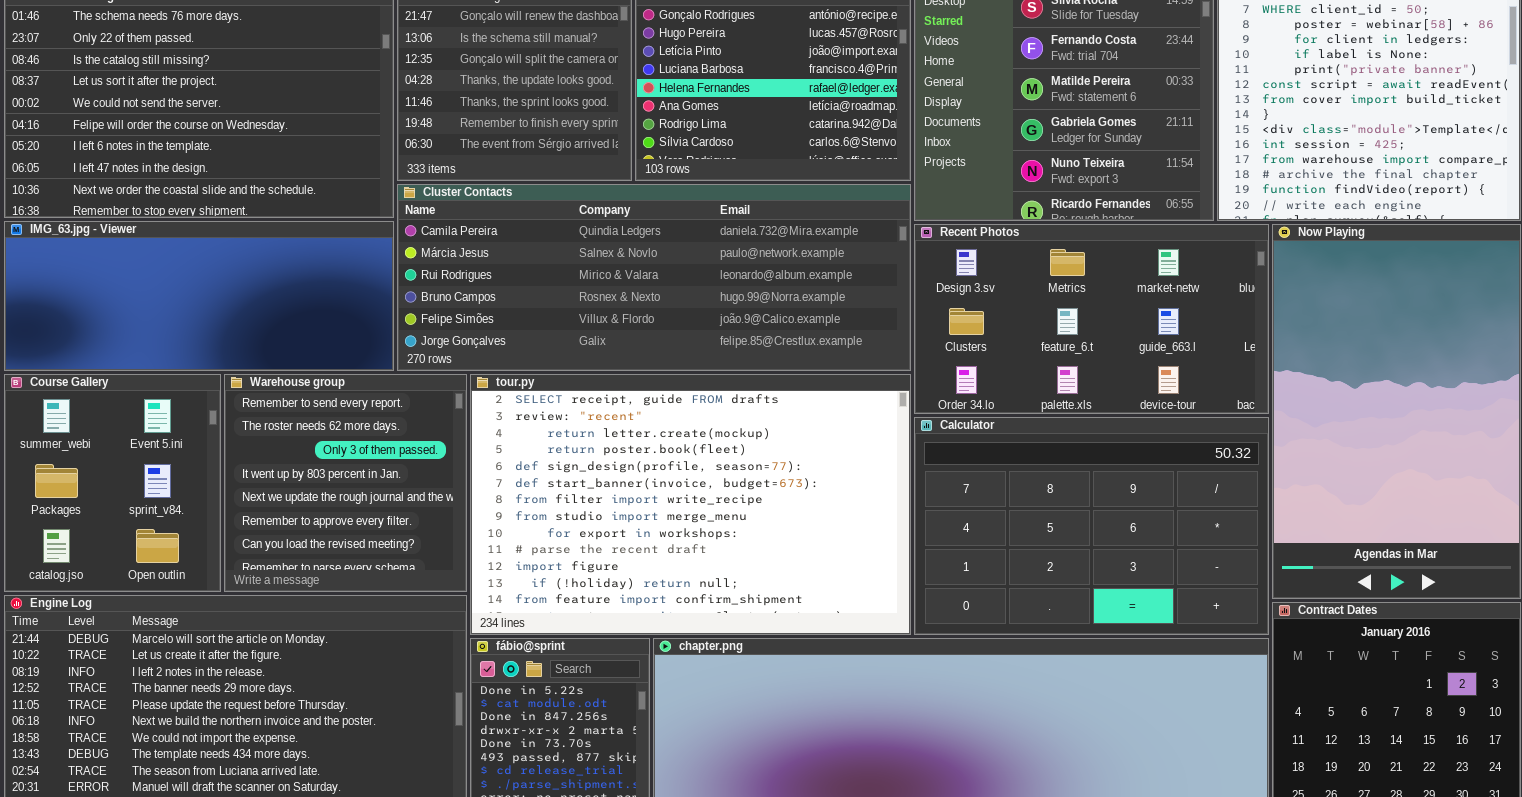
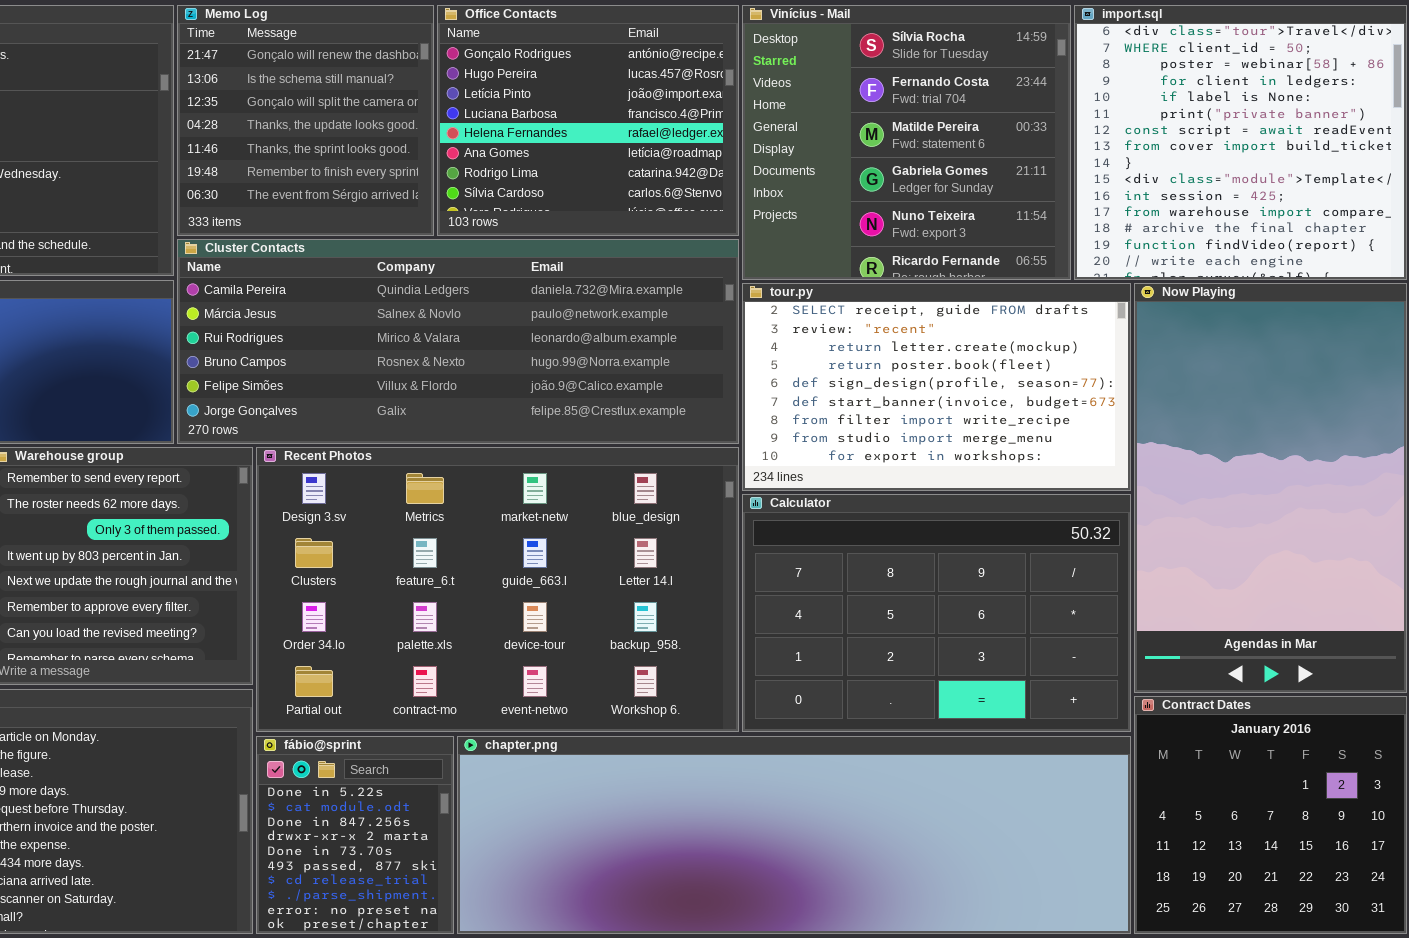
Recent Photos: [914,224,1269,414] -> [256,447,739,732], moved, resized
tour.py: [470,374,911,635] -> [742,283,1131,491], moved, resized

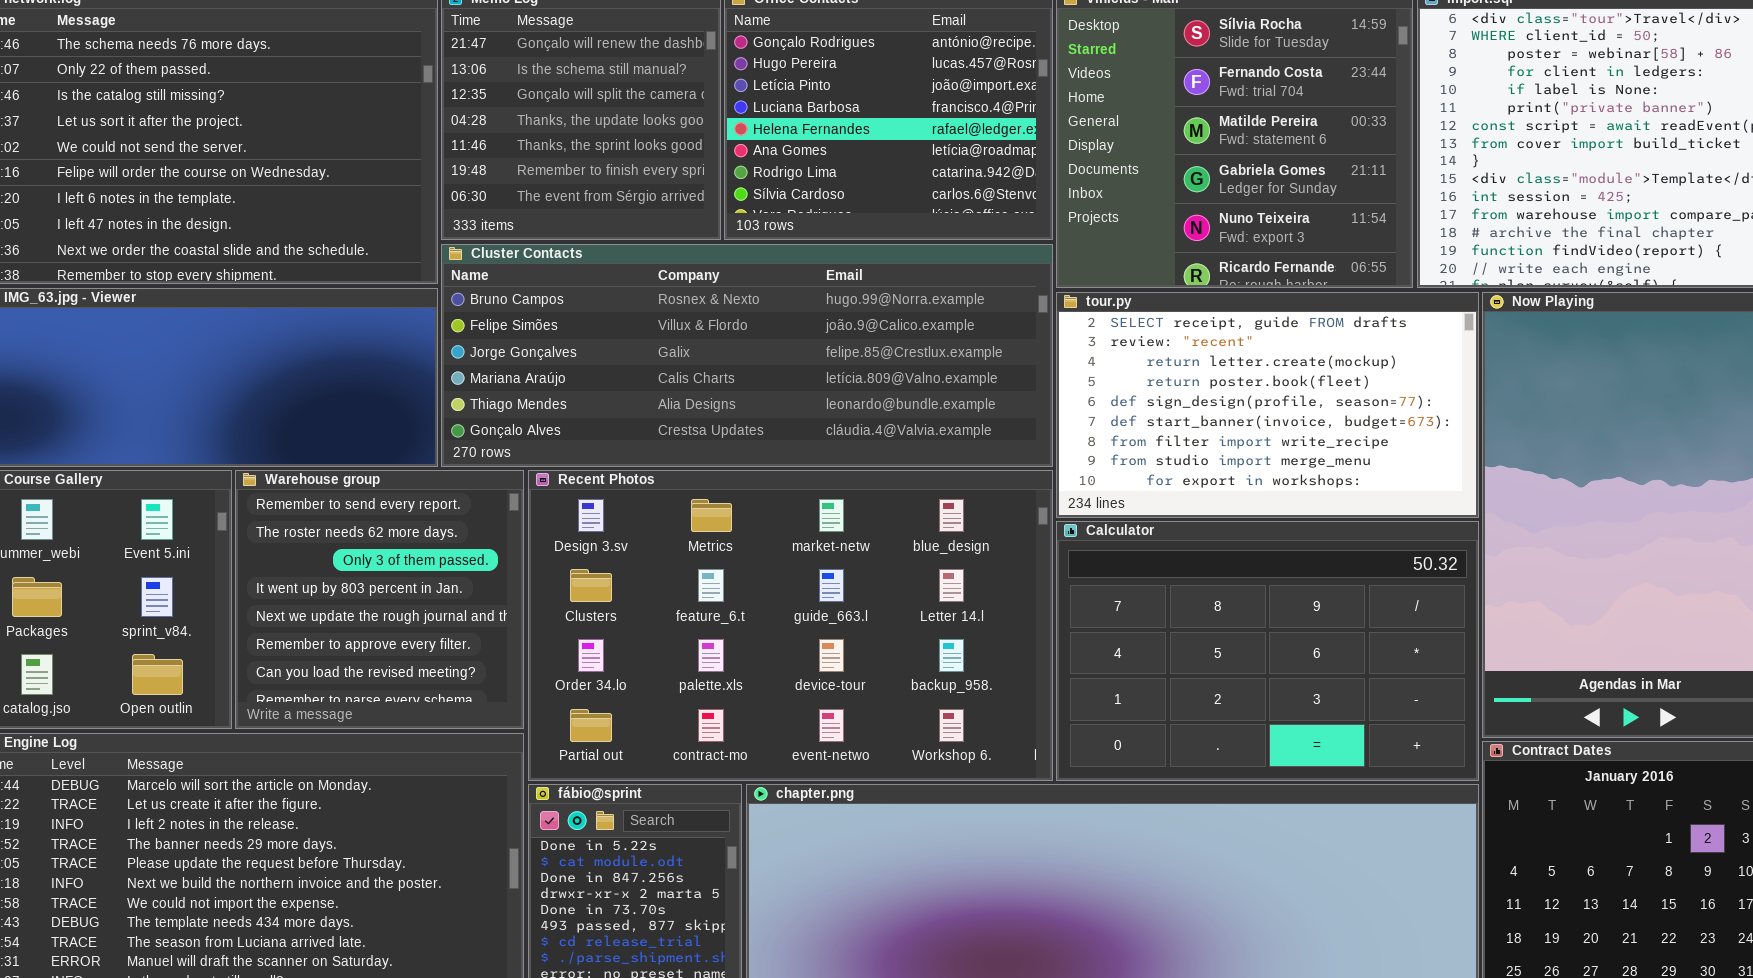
Cluster Contacts: [177,239,739,444] -> [441,244,1053,467], scrolled down 3 rows

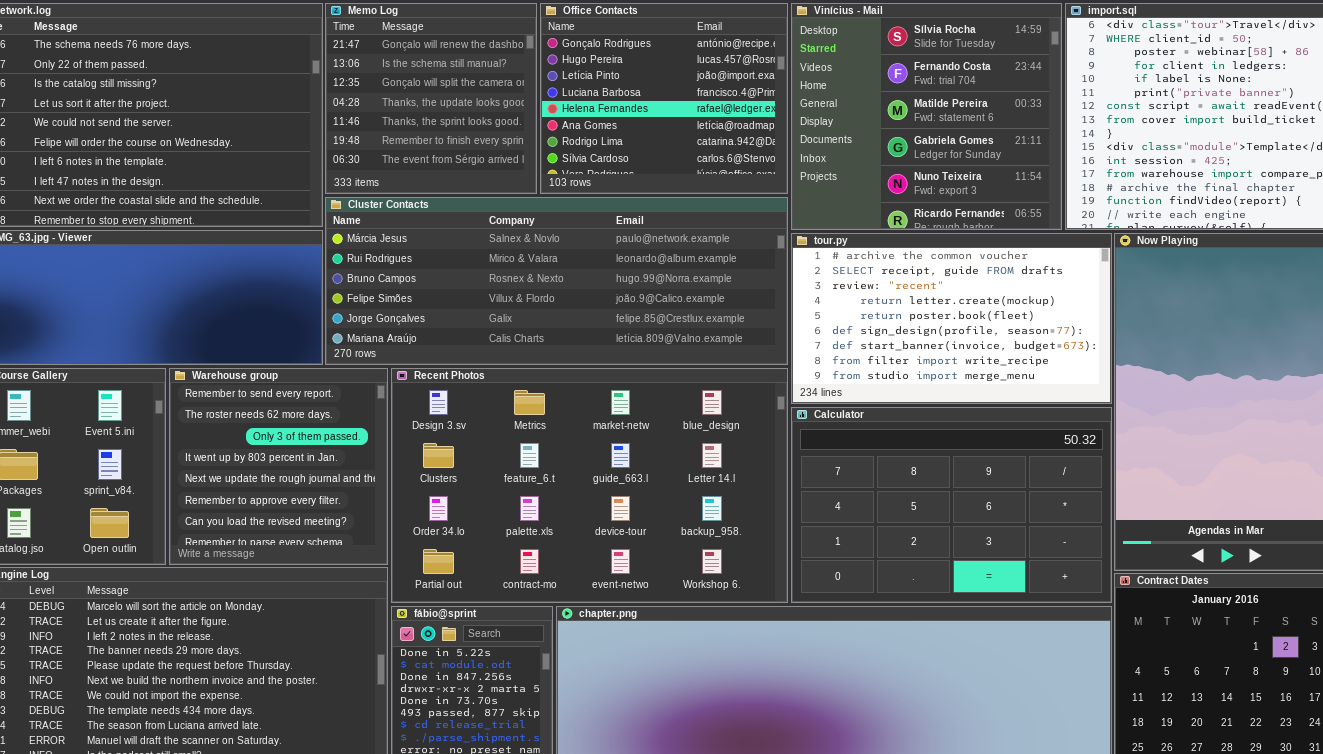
Cluster Contacts: [441,244,1053,467] -> [325,197,788,365], scrolled up 2 rows
tour.py: [1056,292,1479,518] -> [791,233,1112,404], scrolled up 1 row

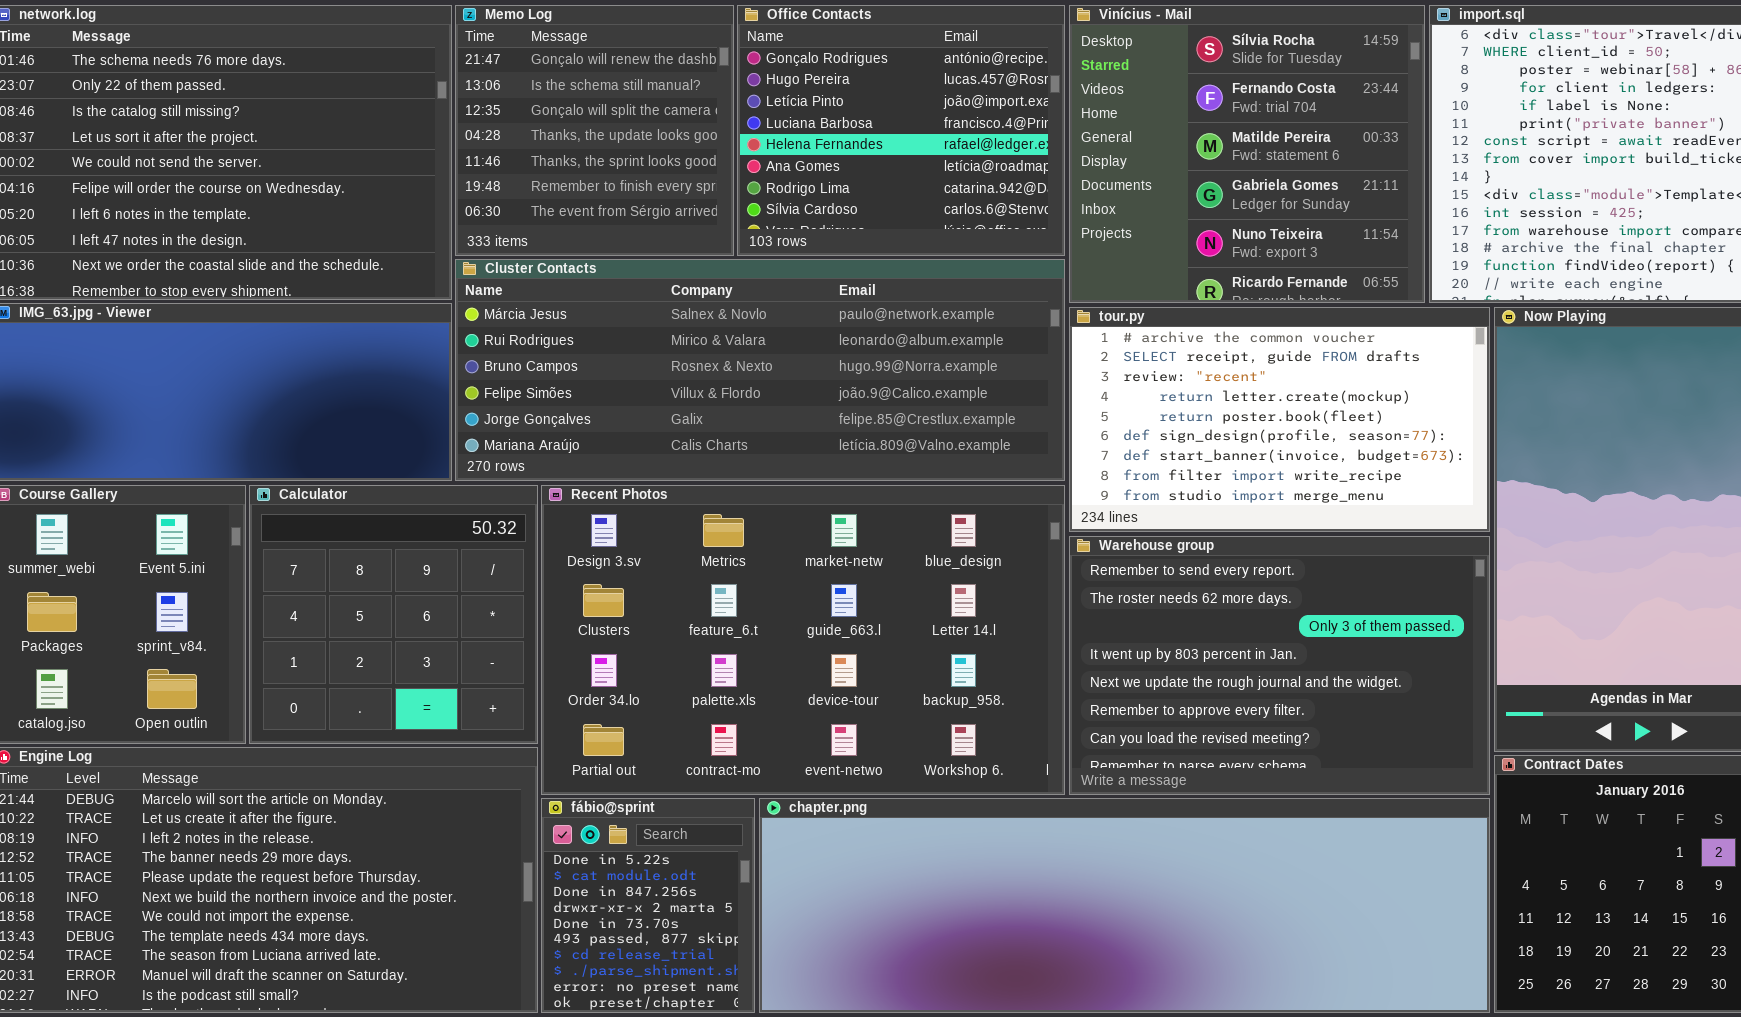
Warehouse group: [169,368,388,565] -> [1069,536,1490,795], moved, resized
Calculator: [791,407,1112,603] -> [249,485,538,744], moved, resized

